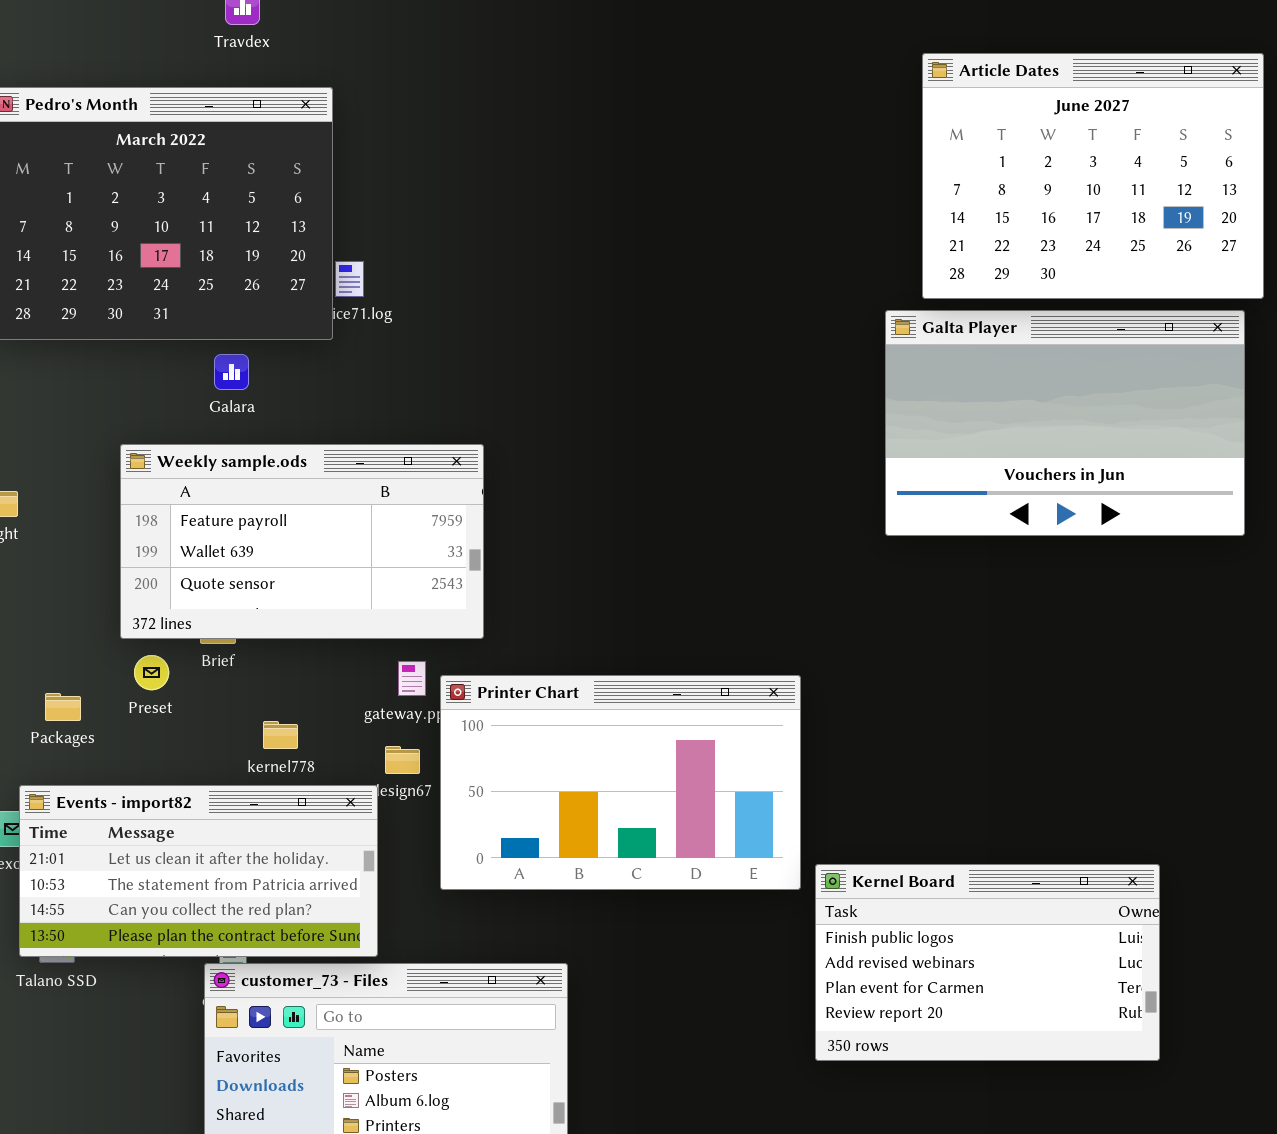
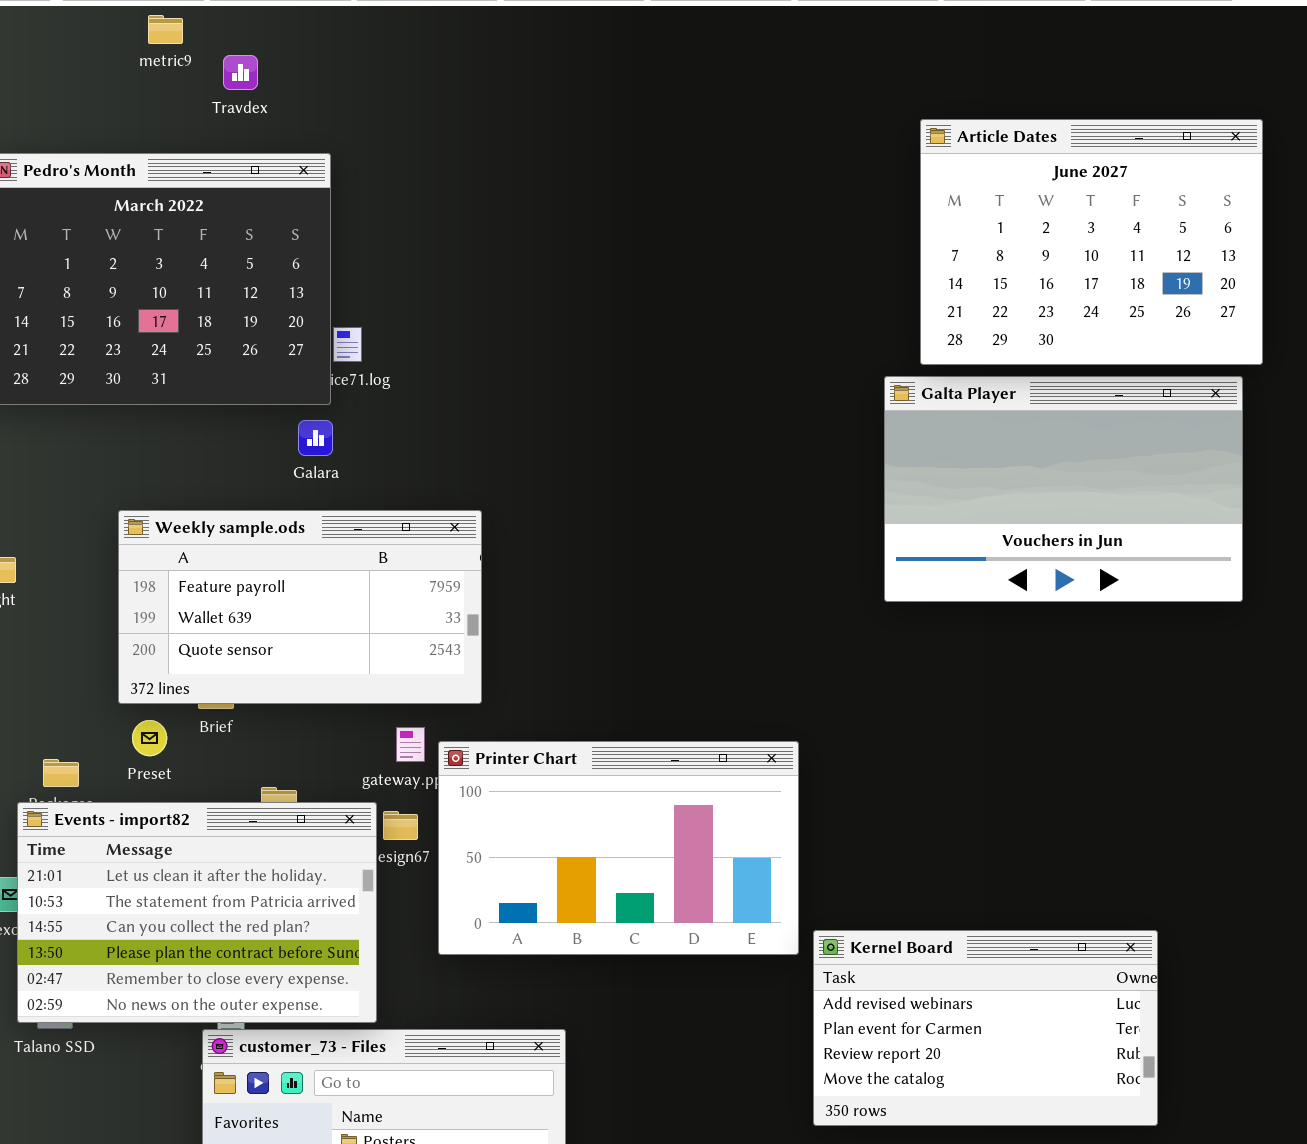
Galara: [214,354,249,390] -> [298,420,333,456], moved
Events - import82: [19,785,378,957] -> [17,802,377,1023], resized
Kernel Board: [815,864,1160,1061] -> [813,930,1158,1126], scrolled down 1 row

